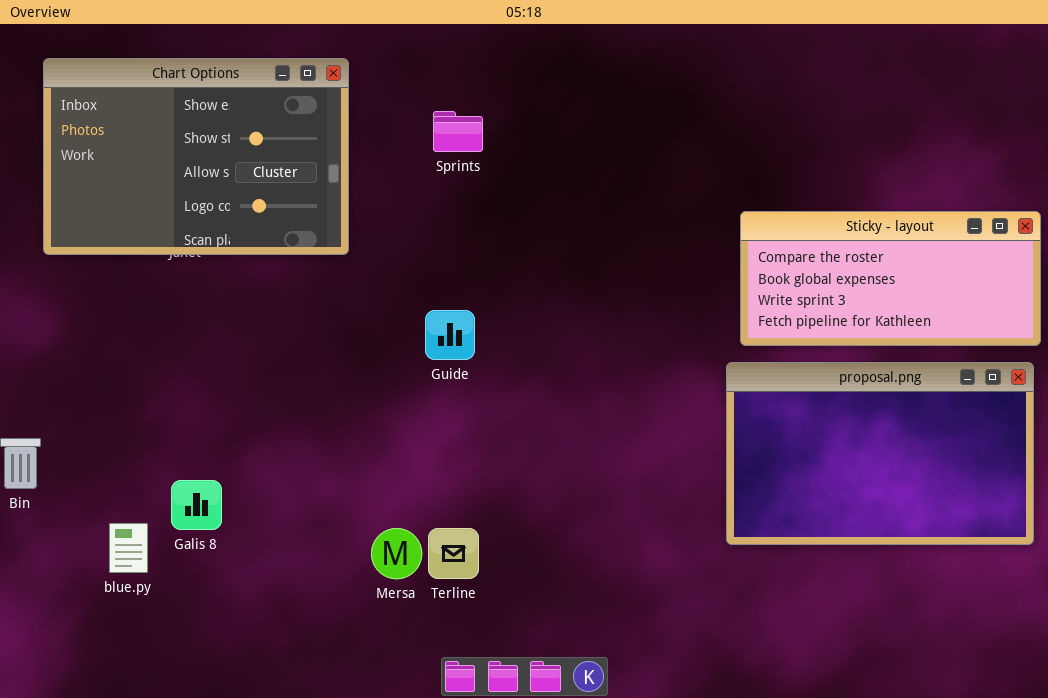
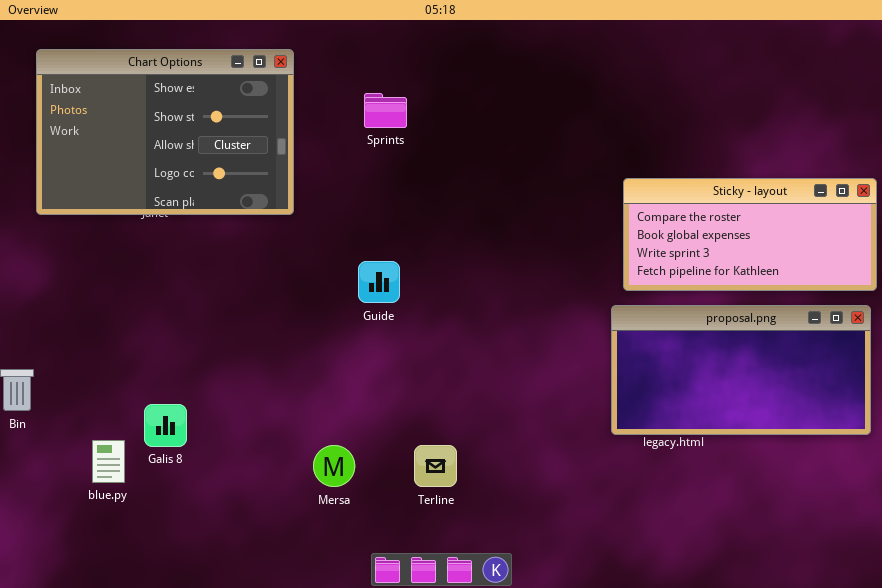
proposal.png: [726,362,1034,545] -> [611,305,871,435], resized
Terline: [428,528,479,579] -> [414,445,457,487], moved

